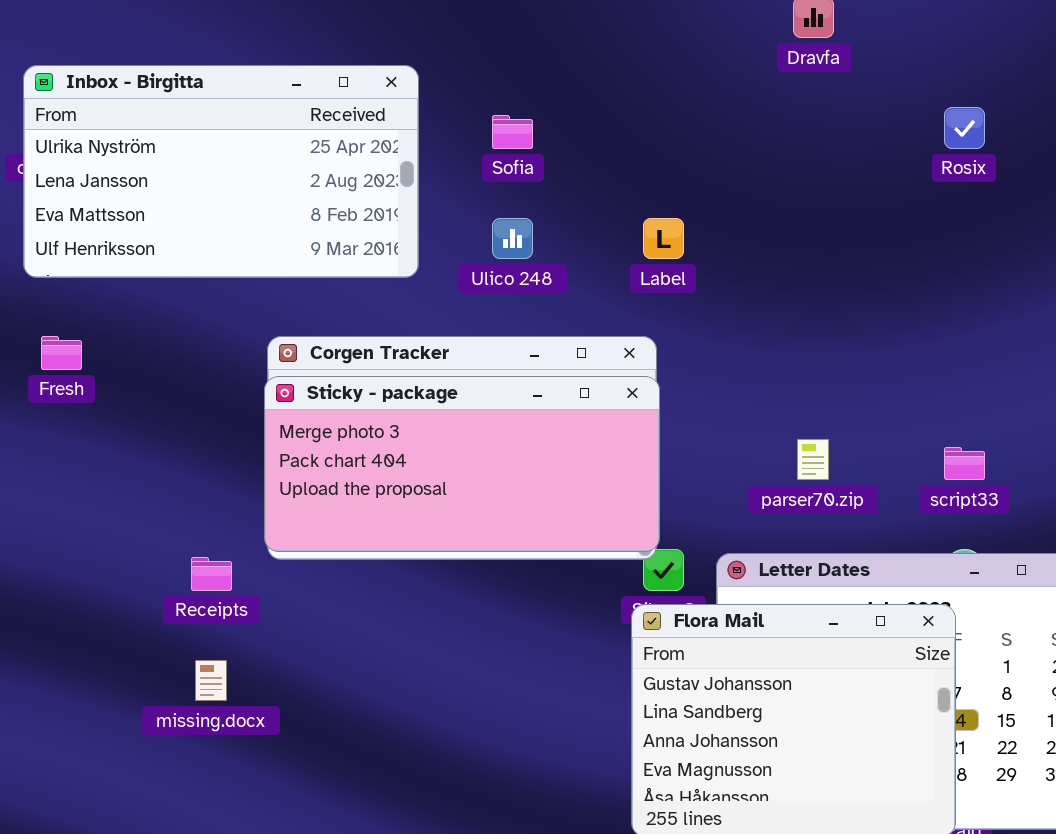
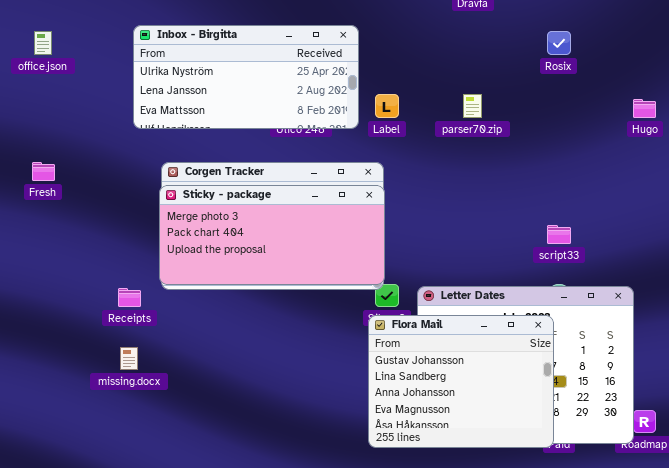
Inbox - Birgitta: [23,65,419,278] -> [133,25,359,129], moved, resized
parser70.zip: [797,439,829,480] -> [463,94,482,118], moved

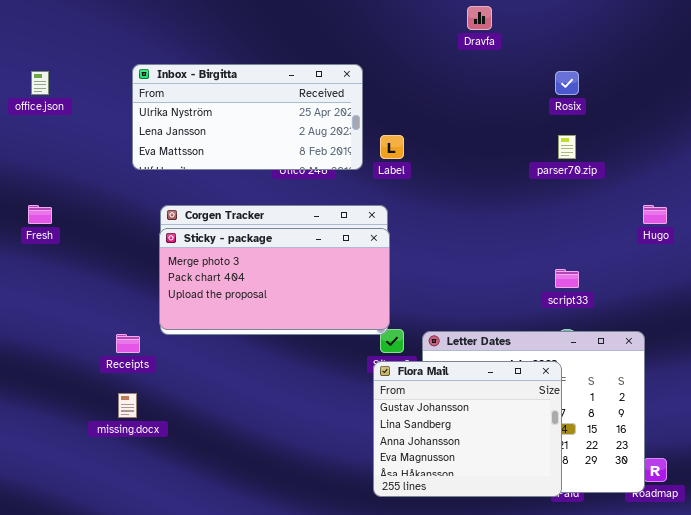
parser70.zip: [463,94,482,118] -> [558,135,576,159], moved
Hugo: [633,99,656,118] -> [643,205,667,224], moved

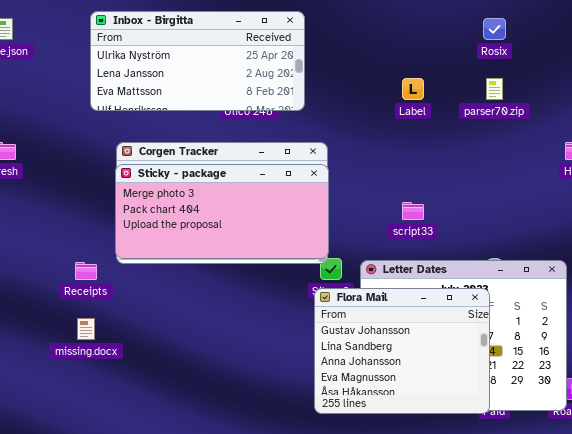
Label: [380,135,404,159] -> [402,78,424,100], moved
script33: [555,269,579,288] -> [402,202,424,220], moved

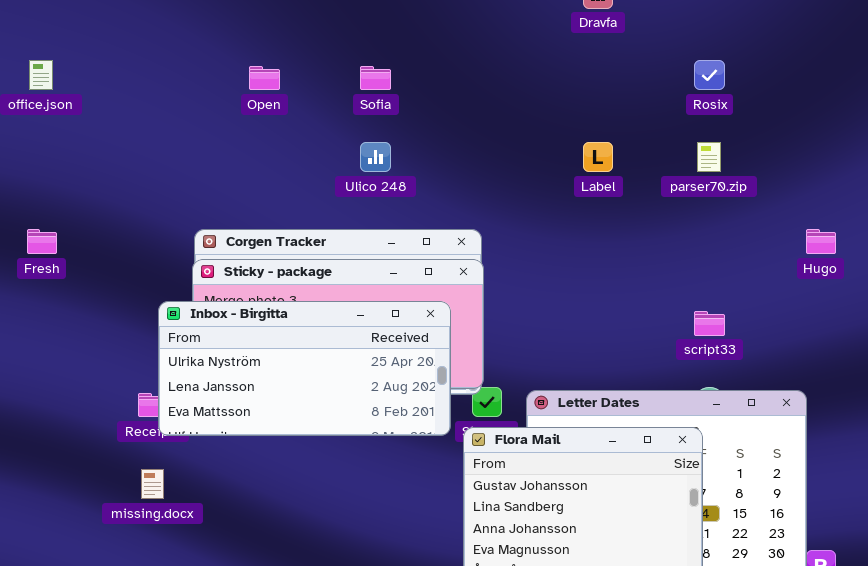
Inbox - Birgitta: [90,11,305,111] -> [158,301,451,436], moved
script33: [402,202,424,220] -> [694,311,725,336], moved

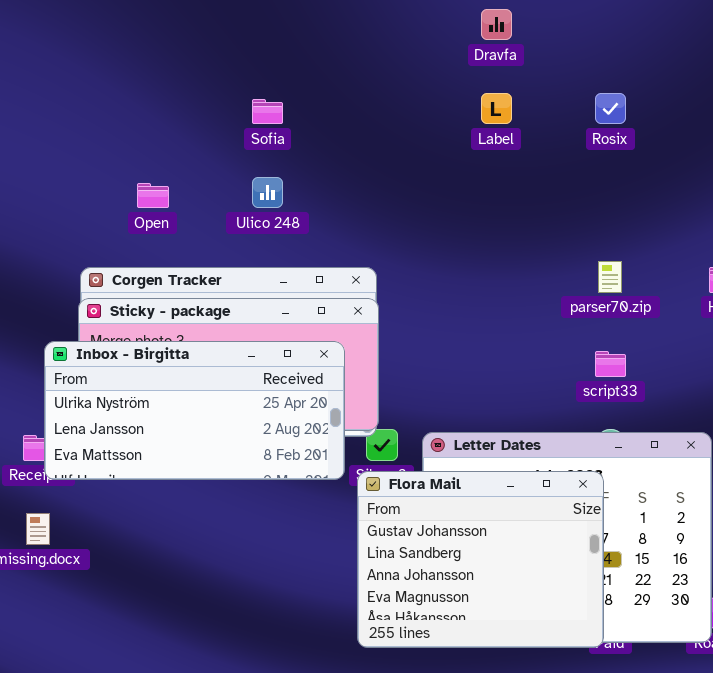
Open: [249,66,280,90] -> [137,183,169,208], moved
Label: [583,142,613,172] -> [481,93,512,124], moved
parser70.zip: [697,142,721,172] -> [598,261,622,293], moved

